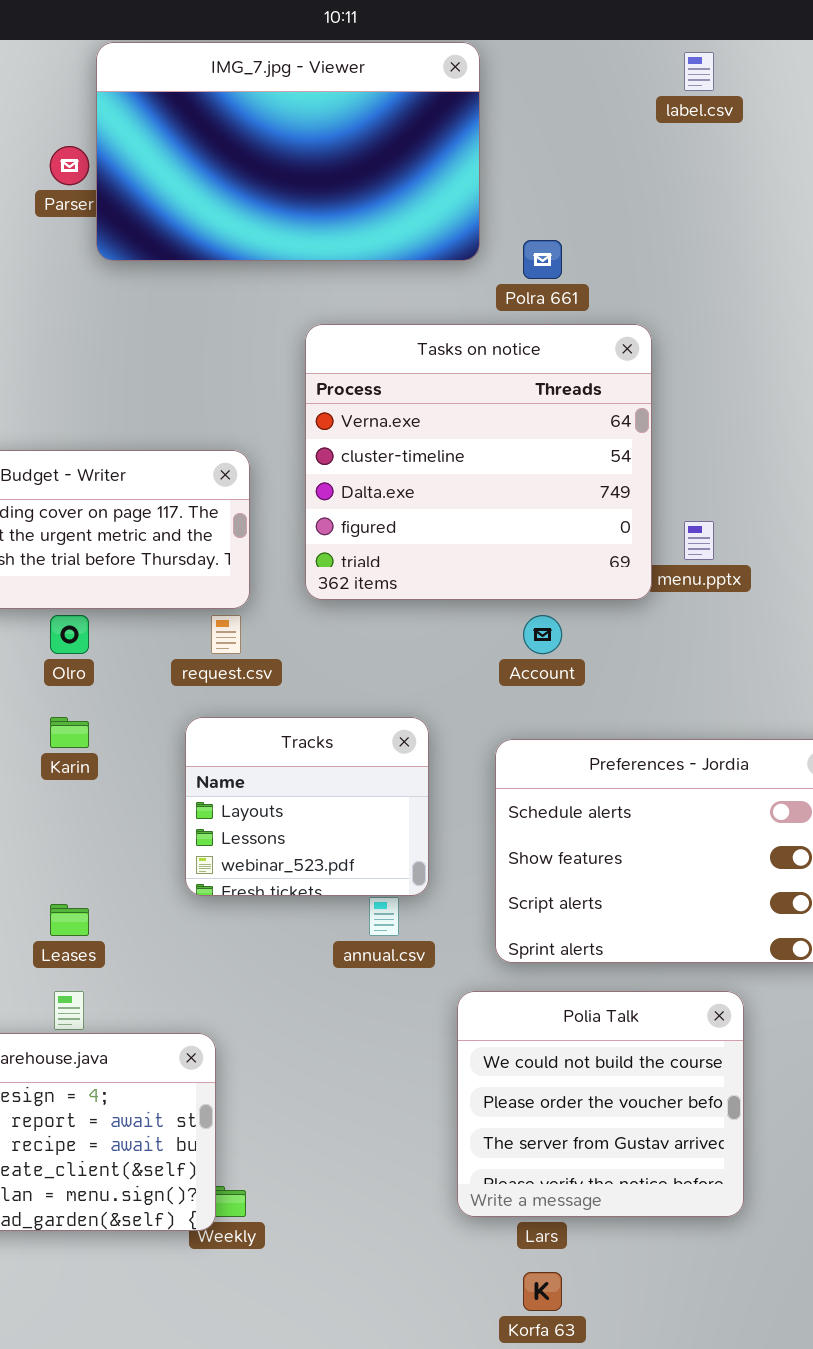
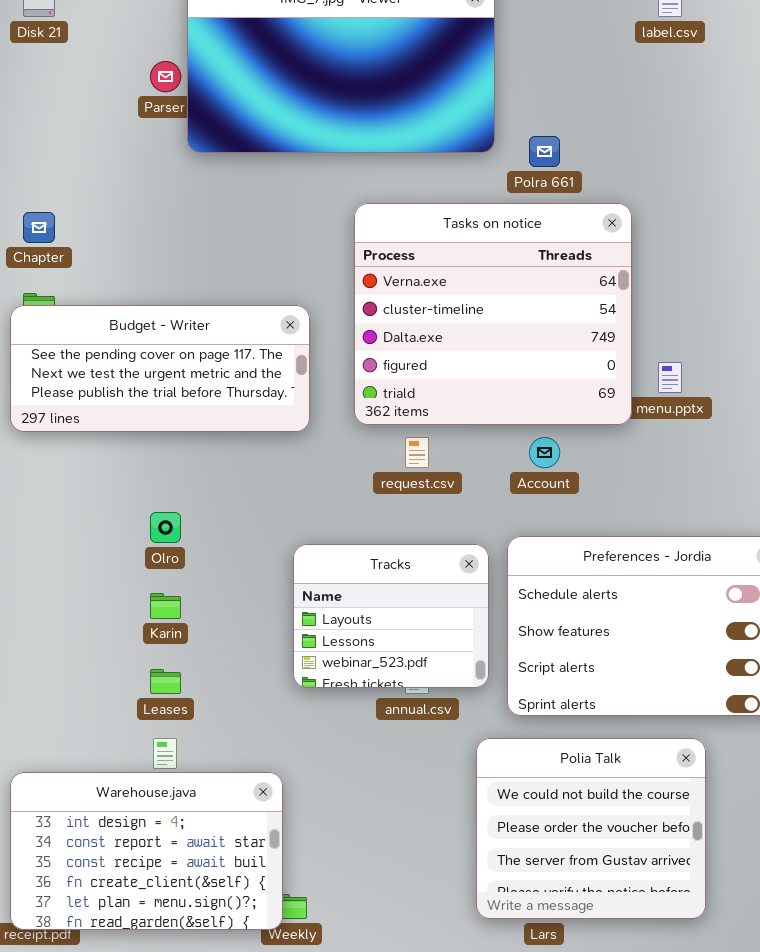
Olro: [50,615,89,654] -> [150,512,181,543], moved
request.csv: [211,615,241,654] -> [405,437,429,468], moved
Karin: [50,717,89,748] -> [150,593,181,619], moved
Tracks: [185,717,429,896] -> [293,544,489,688], moved

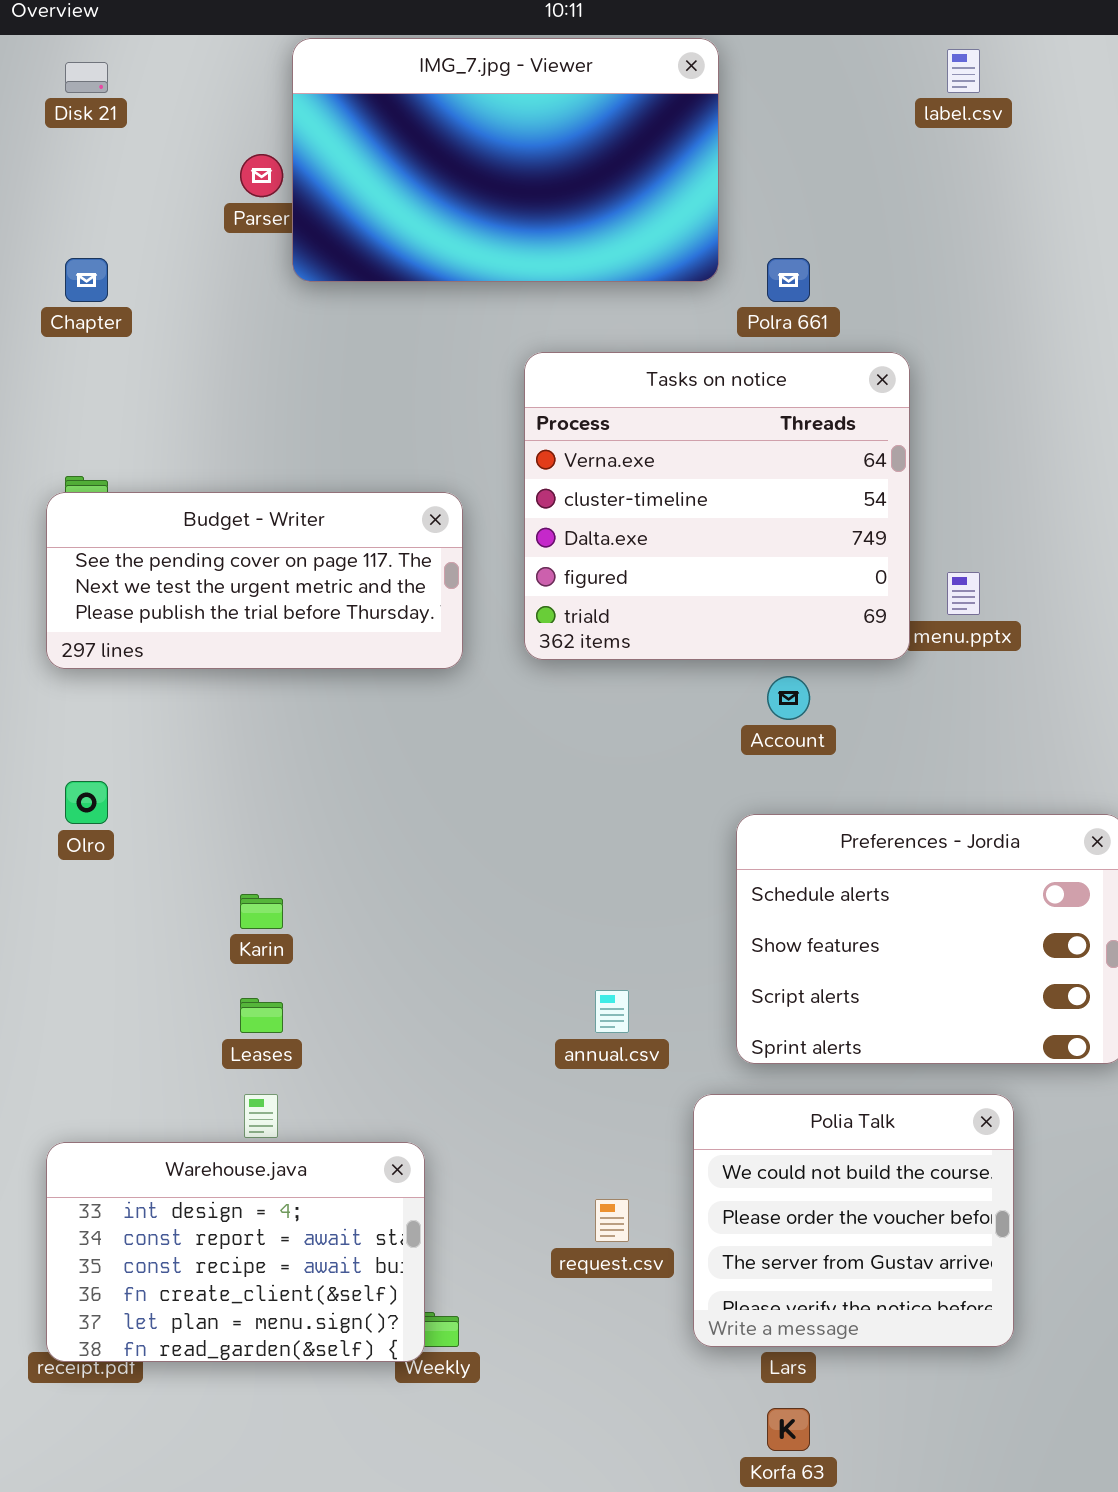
Chapter: [23,212,55,243] -> [65,258,108,302], moved
request.csv: [405,437,429,468] -> [595,1199,629,1242], moved
Olro: [150,512,181,543] -> [65,781,108,824], moved
Tracks: [293,544,489,688] -> none, closed

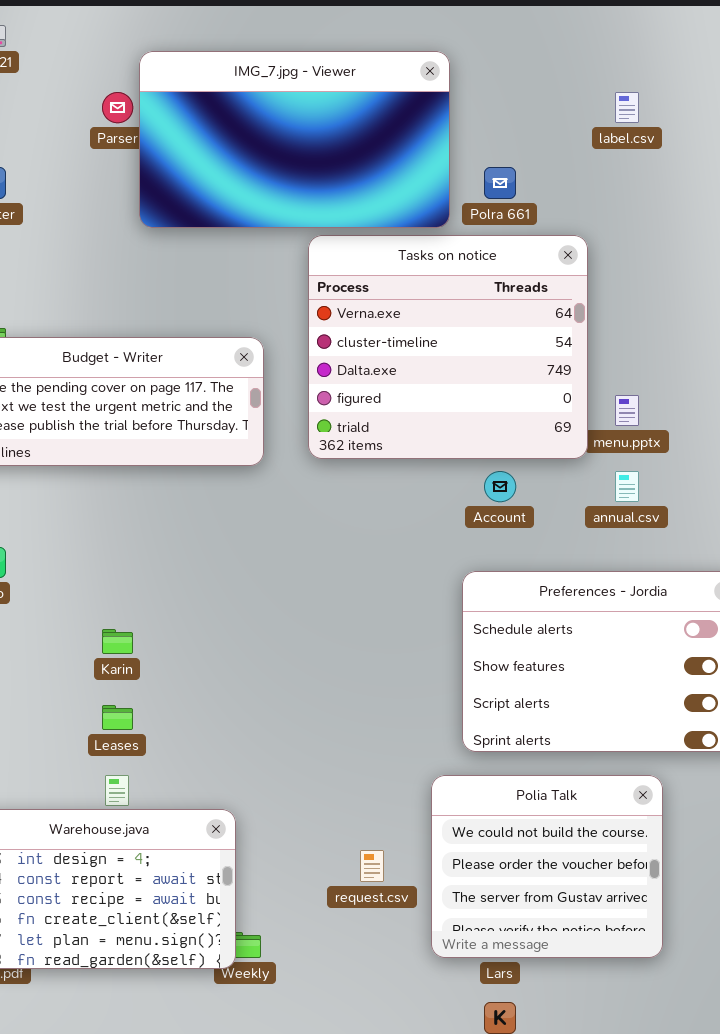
IMG_7.jpg - Viewer: [292,38,719,282] -> [139,51,450,228], moved
label.csv: [947,49,980,93] -> [615,92,639,123], moved
annual.csv: [595,990,629,1033] -> [615,471,639,502], moved

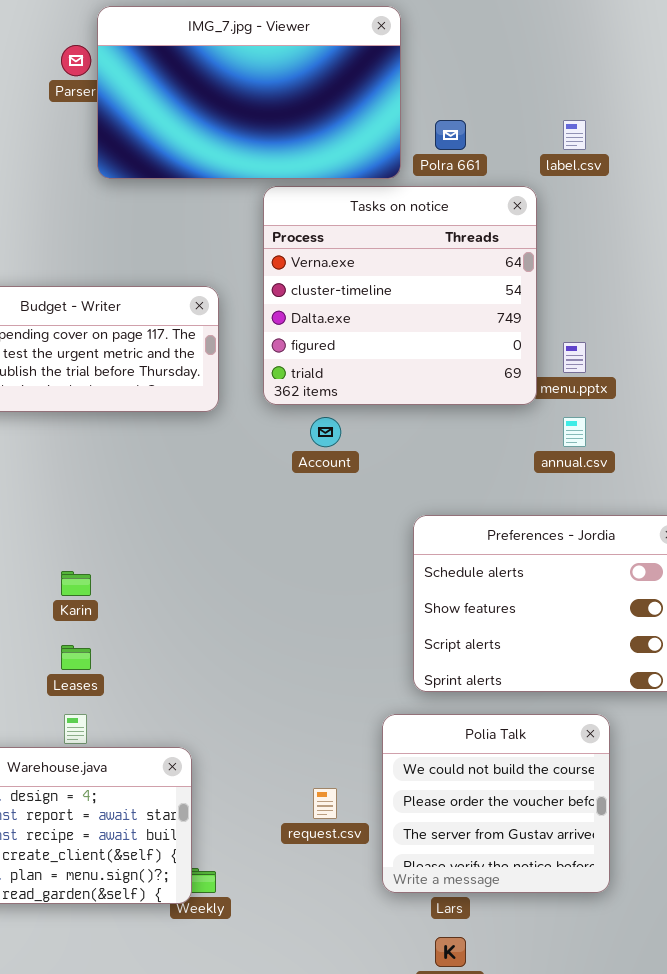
label.csv: [615,92,639,123] -> [563,120,586,150], moved
Account: [484,471,516,502] -> [310,417,341,447], moved

